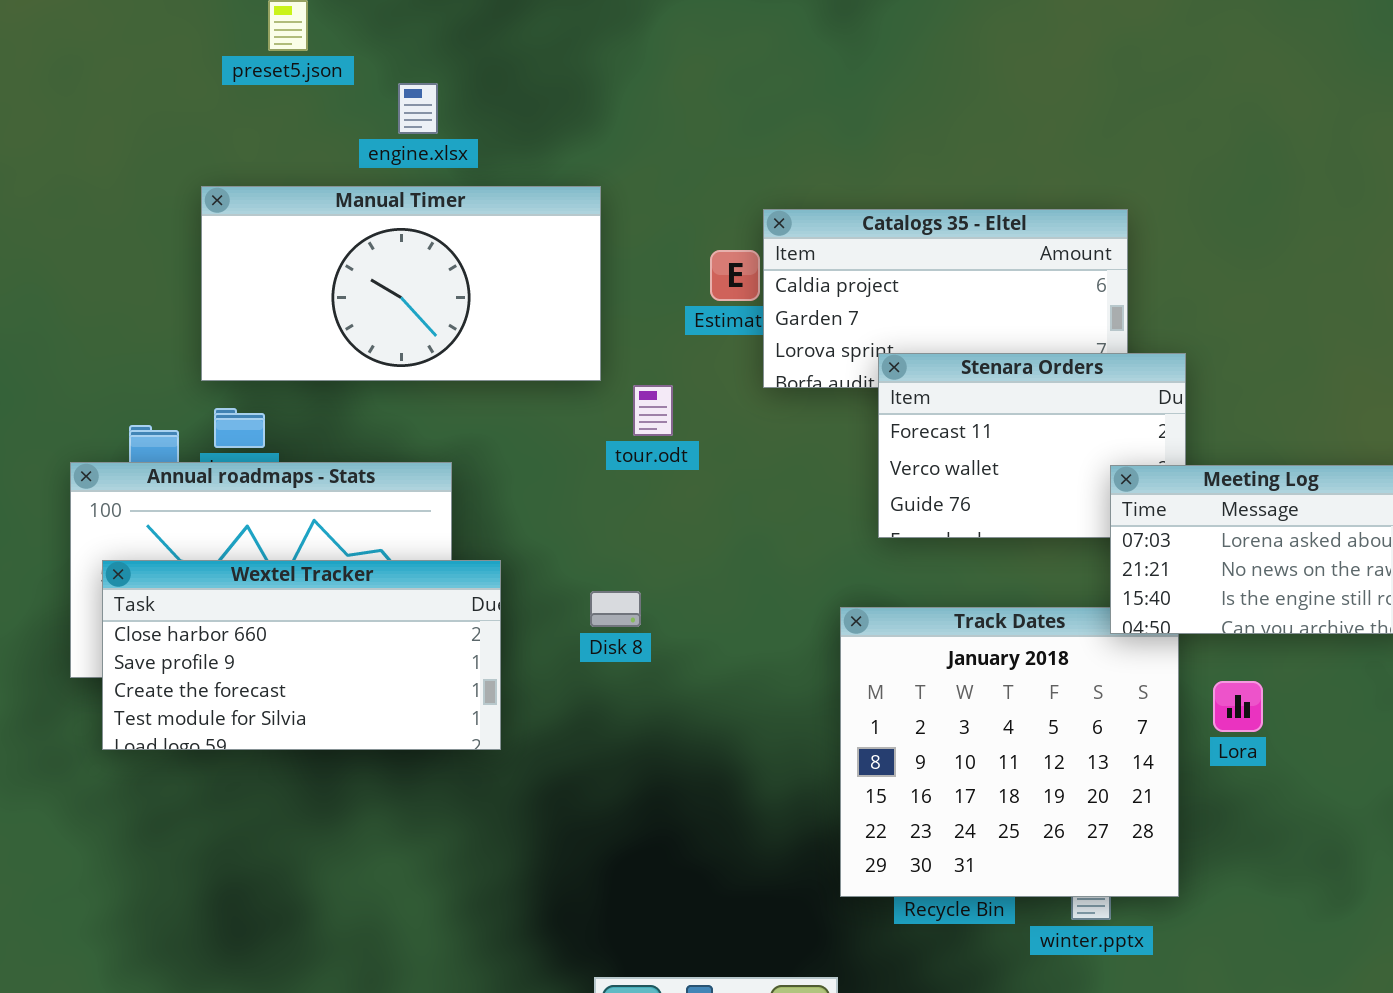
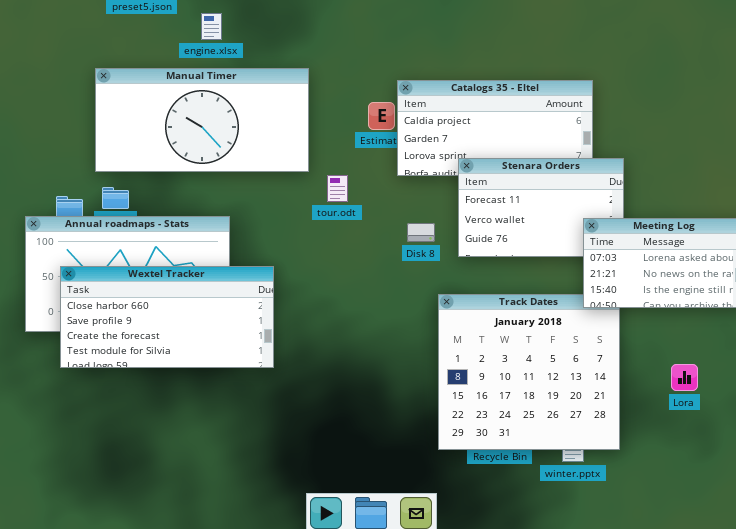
Wextel Tracker: [102,560,501,750] -> [60,266,274,368], moved
Disk 8: [590,591,641,627] -> [407,223,435,242], moved
Lora: [1213,681,1263,732] -> [671,364,698,391], moved

